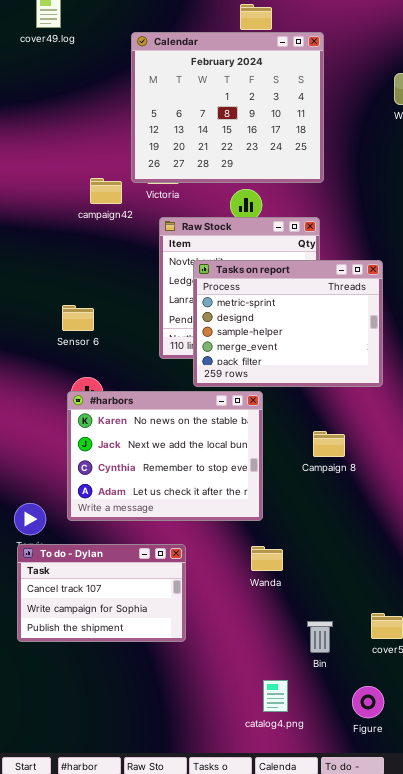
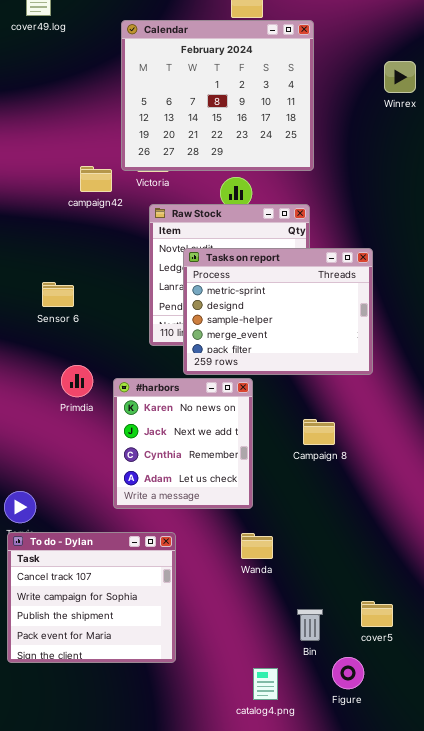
Sensor 6: [62,305,94,331] -> [42,282,74,307], moved
#harbors: [67,391,263,521] -> [113,378,253,509], resized
To do - Dylan: [17,544,186,642] -> [7,532,176,663], resized
Figure: [352,686,384,718] -> [332,657,364,689], moved

